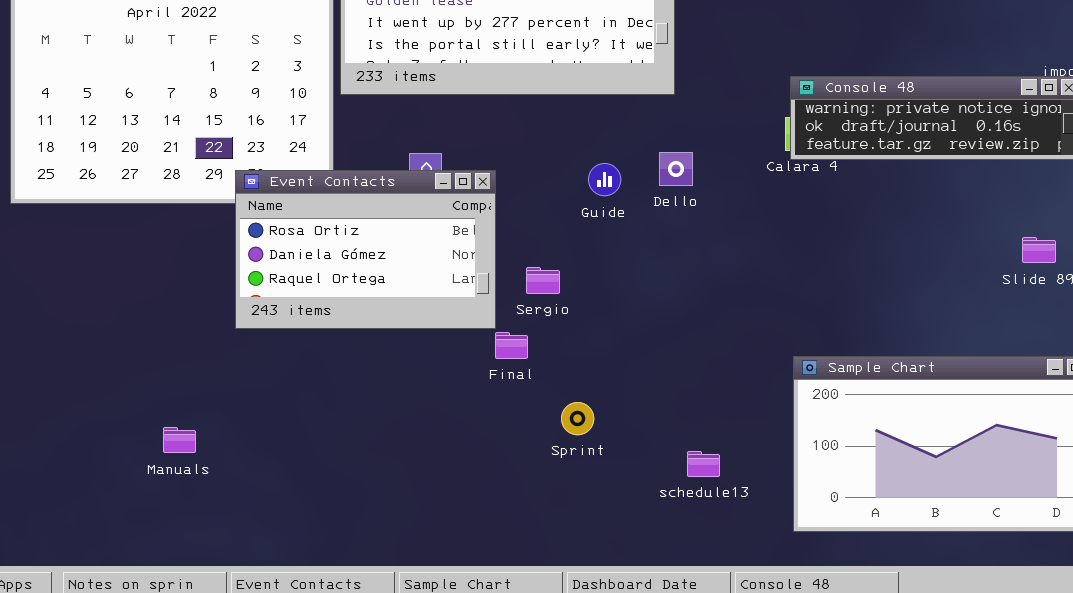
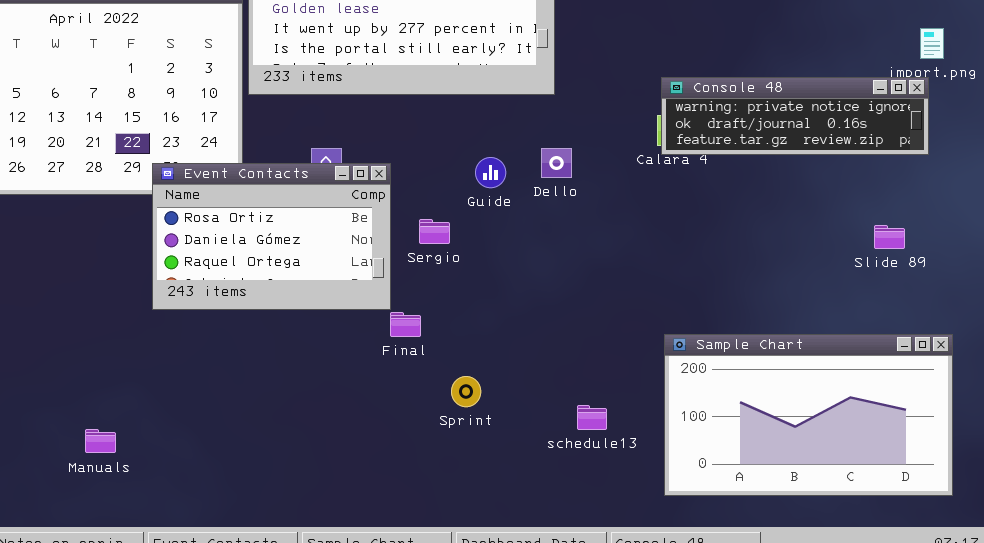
Sergio: [526,267,560,294] -> [419,219,450,244], moved
Manuals: [163,427,196,453] -> [85,429,116,453], moved
schedule13: [687,451,720,477] -> [577,405,607,430], moved

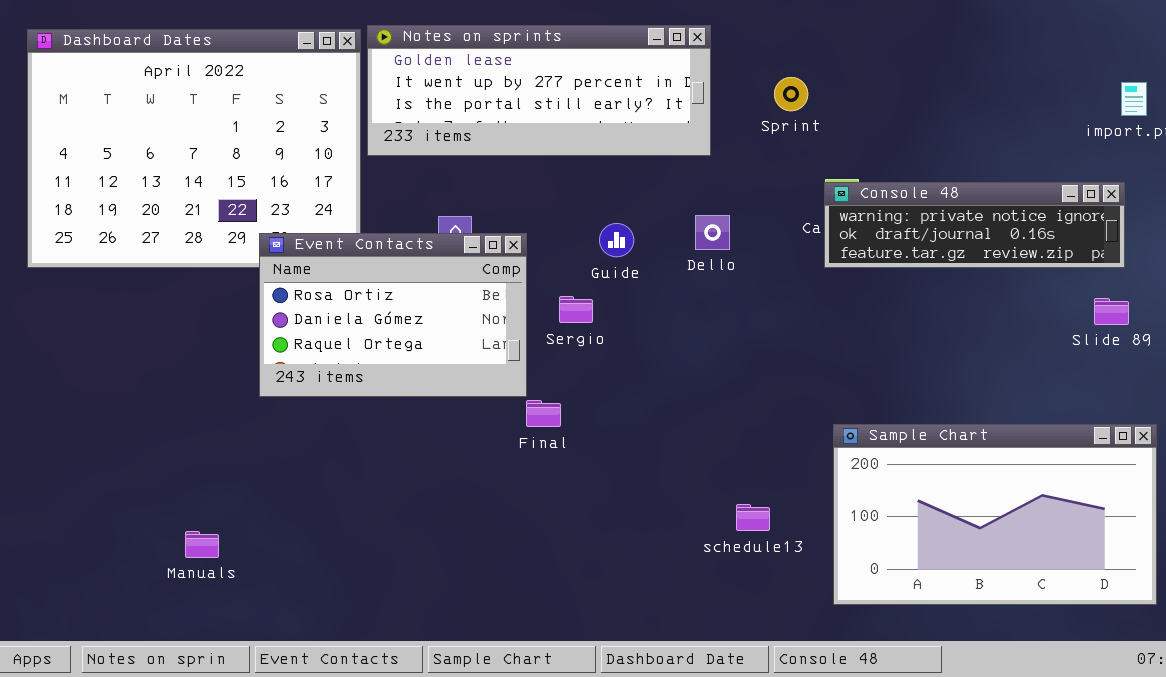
Console 48: [661,77,929,155] -> [824,182,1125,268], moved
Guide: [475,157,506,188] -> [599,223,634,257], moved
Slide 89: [874,225,905,249] -> [1094,298,1129,325], moved
Sprint: [451,376,481,407] -> [774,77,808,111], moved

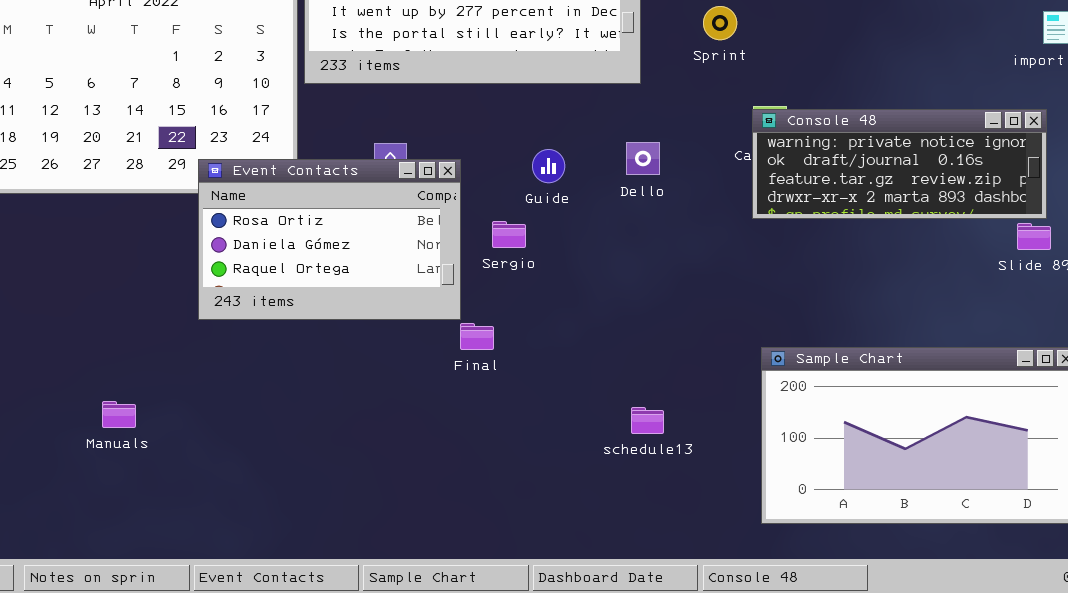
Console 48: [824,182,1125,268] -> [752,109,1047,219], resized
schedule13: [736,504,770,531] -> [631,407,664,434], moved
Manuals: [185,531,219,558] -> [102,401,136,428], moved

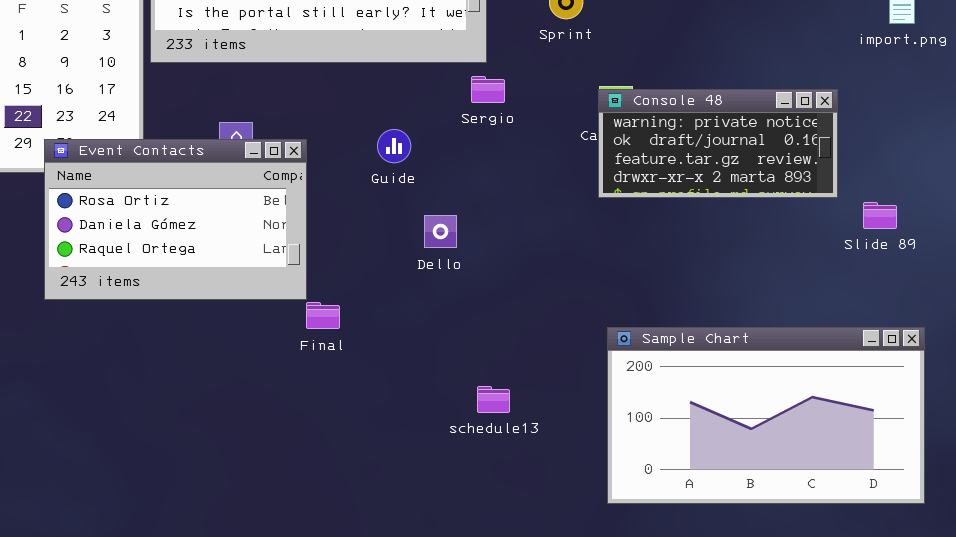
Console 48: [752,109,1047,219] -> [598,89,838,198], resized
Dello: [626,142,660,175] -> [424,215,457,248], moved
Sergio: [492,221,526,248] -> [471,76,505,103], moved

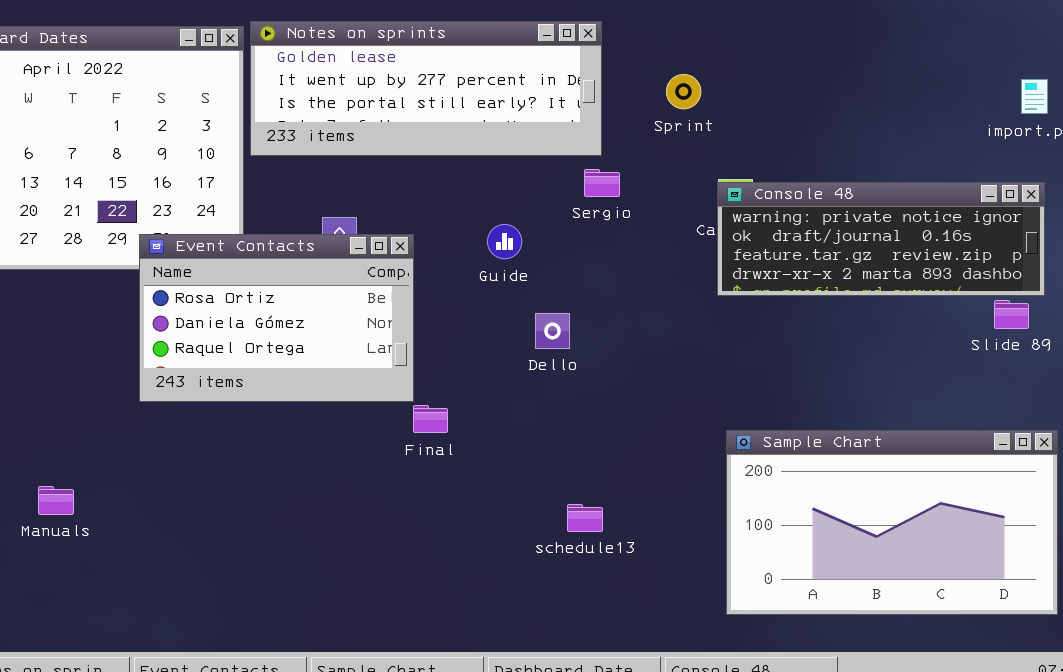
Console 48: [598,89,838,198] -> [717,182,1045,296], resized
schedule13: [477,386,510,413] -> [567,504,603,532], moved

